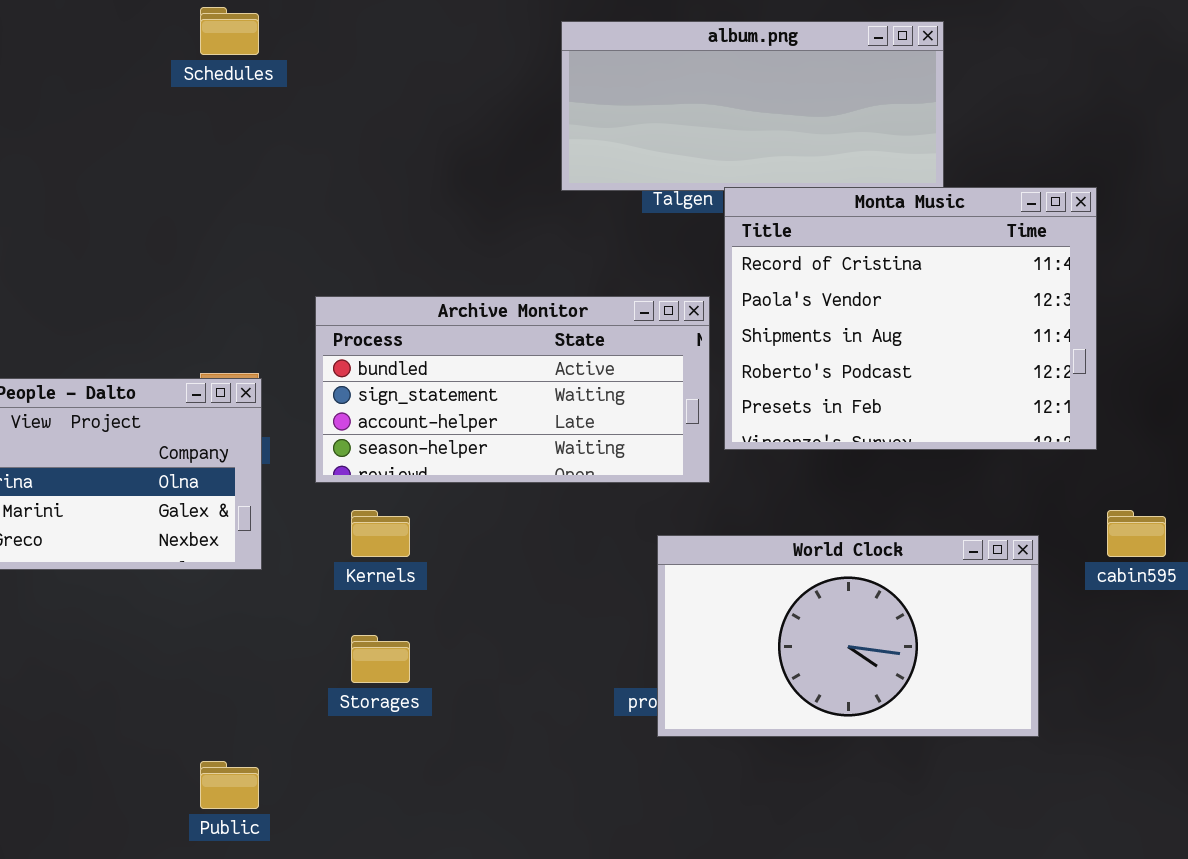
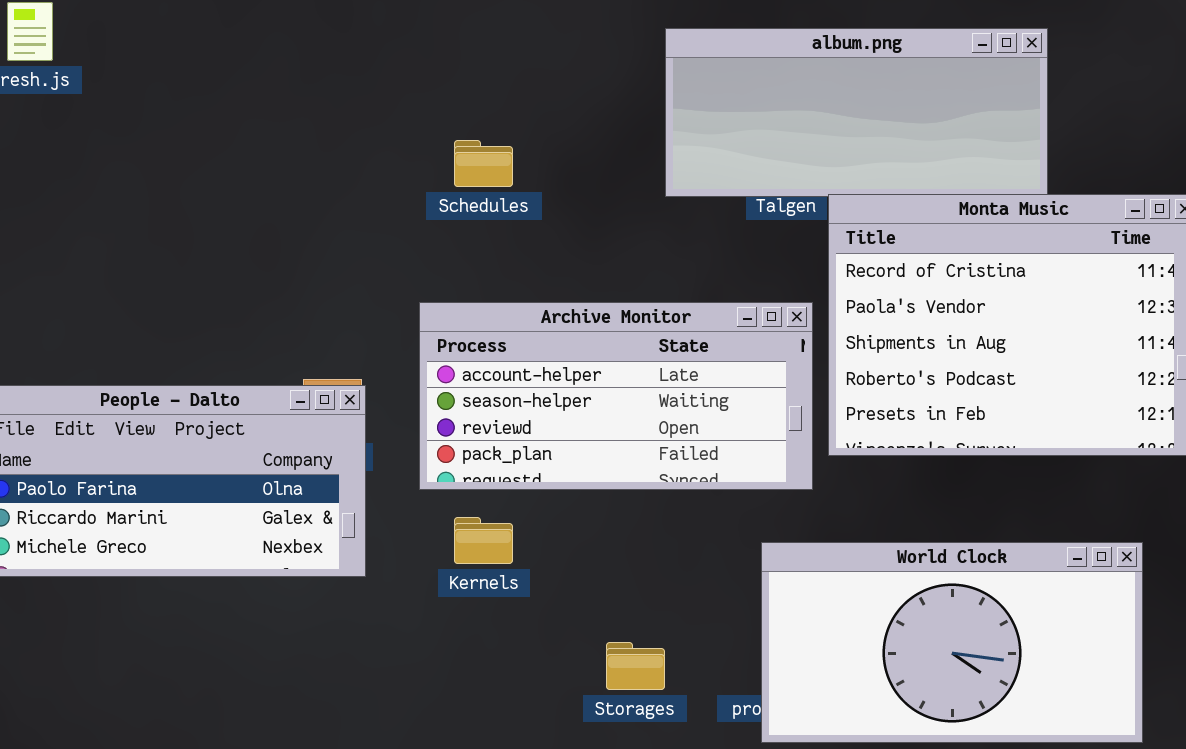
Schedules: [200,7,259,55] -> [454,140,513,187], moved
Archive Monitor: [315,296,710,483] -> [419,302,813,490], scrolled down 2 rows
Storages: [351,635,410,683] -> [606,642,665,690], moved

